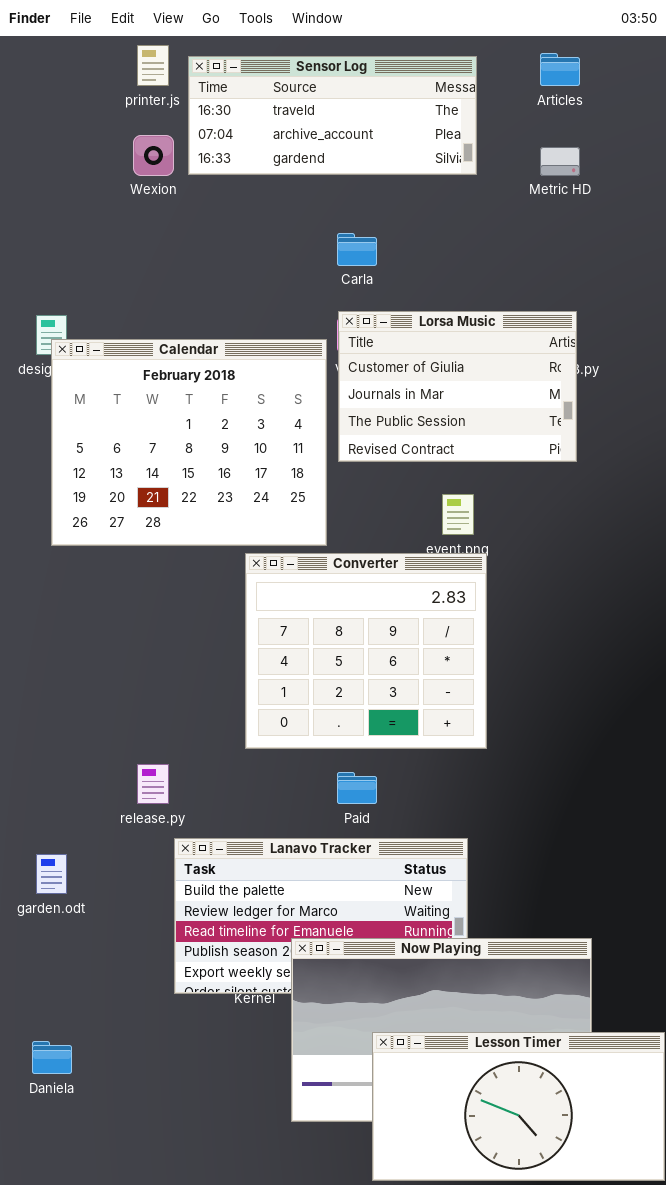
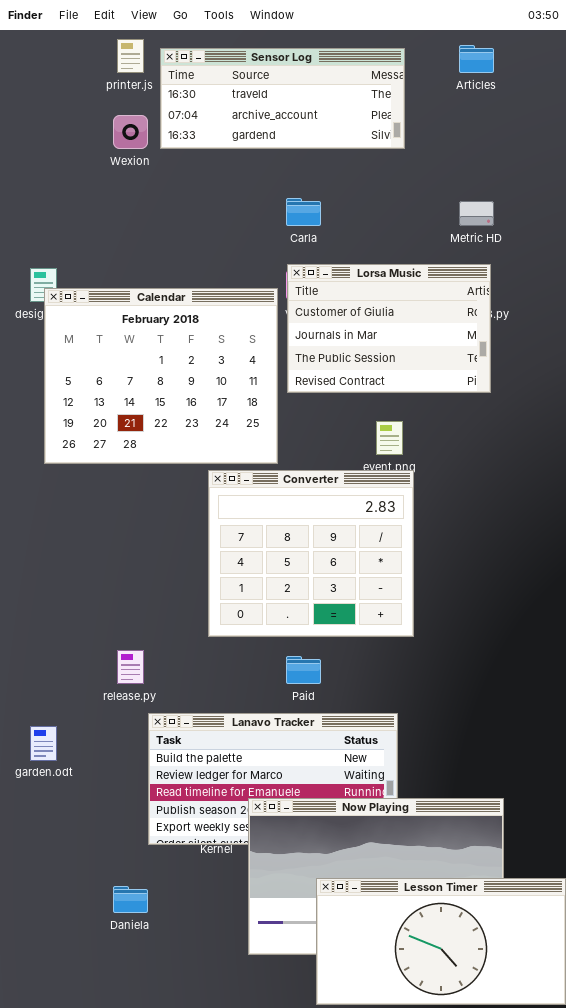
Metric HD: [540,147,580,176] -> [459,201,494,226], moved
Daniela: [32,1041,72,1074] -> [113,886,148,913], moved

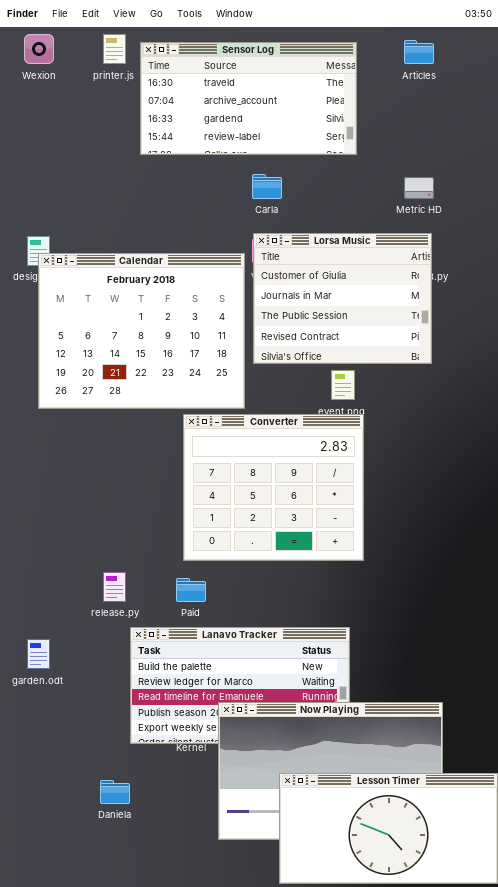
Sensor Log: [160,48,405,149] -> [140,42,357,155], resized
Wexion: [113,115,148,149] -> [24,34,54,64], moved
Lorsa Music: [287,264,491,393] -> [253,233,432,364], resized
Paid: [286,656,321,684] -> [176,578,206,602], moved

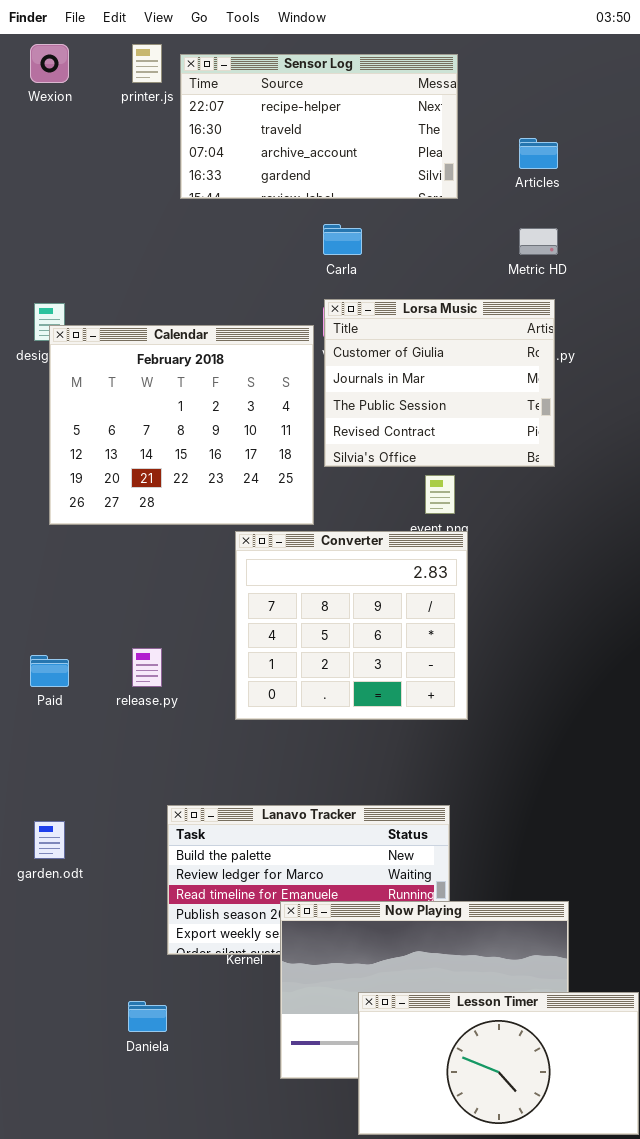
Articles: [404,40,434,64] -> [519,138,558,169], moved
Sensor Log: [140,42,357,155] -> [180,54,458,199], scrolled up 1 row
release.py: [103,572,126,602] -> [132,648,162,687], moved
Paid: [176,578,206,602] -> [30,655,69,687], moved

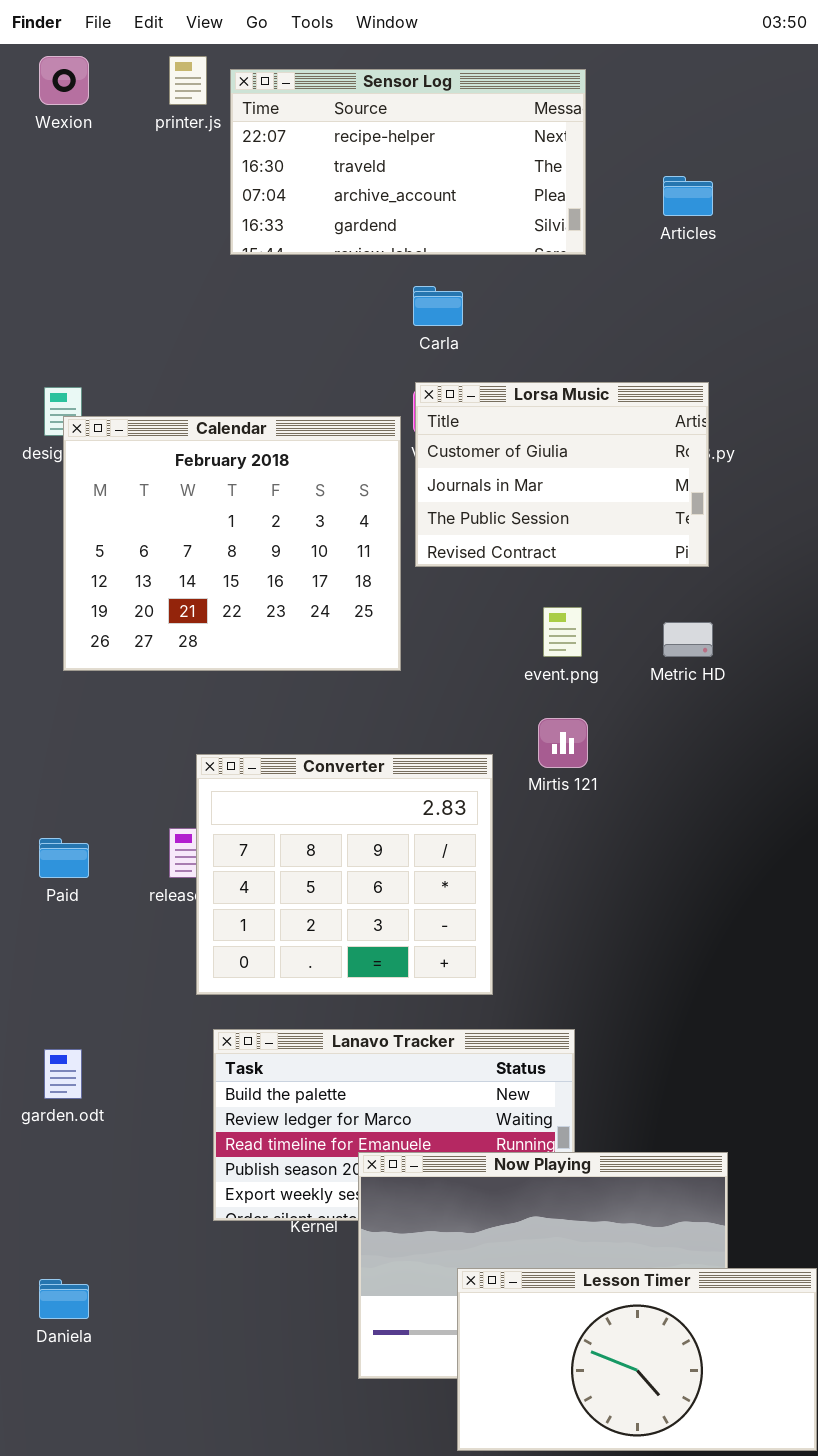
Metric HD: [519,228,558,255] -> [663,622,713,657], moved
Lorsa Music: [324,299,555,467] -> [415,382,709,567], resized
Converter: [235,531,468,720] -> [196,754,493,995], moved
Daniela: [128,1001,167,1032] -> [39,1279,89,1319], moved

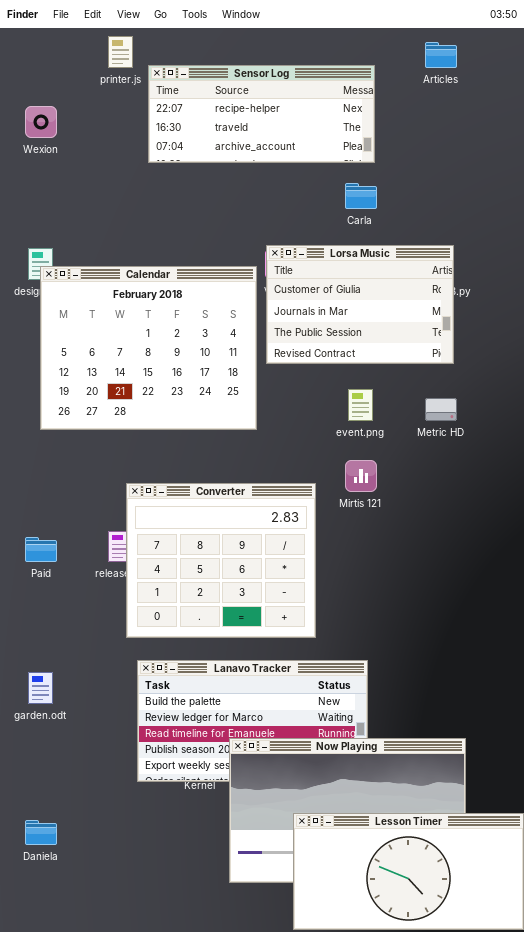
Wexion: [39,56,89,105] -> [25,106,57,138], moved
Sensor Log: [230,69,586,255] -> [148,65,375,163], resized
Articles: [663,176,713,216] -> [425,42,457,68], moved
Carla: [413,286,463,326] -> [345,183,377,209], moved

